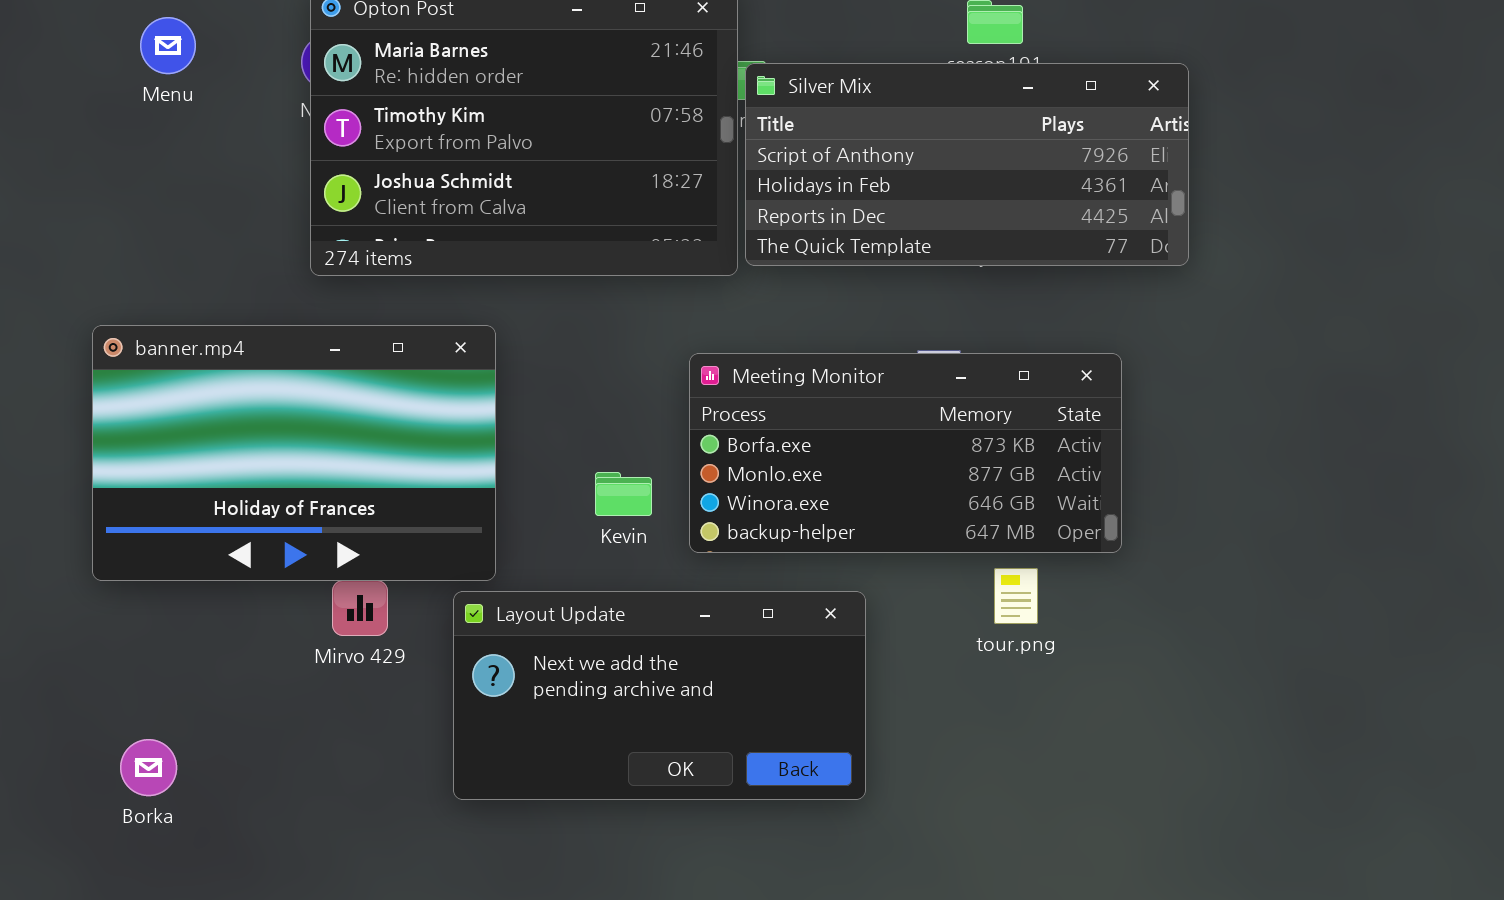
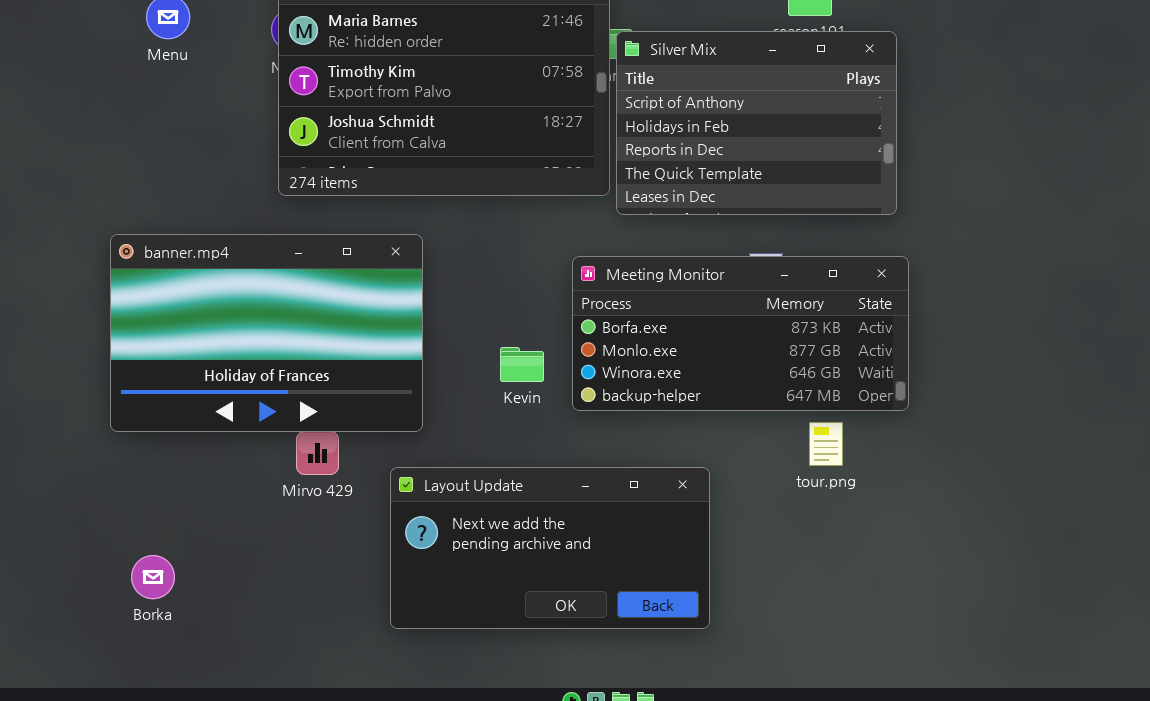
Silver Mix: [745,63,1189,266] -> [616,31,897,215], resized
Layout Update: [453,591,866,800] -> [390,467,710,629], moved

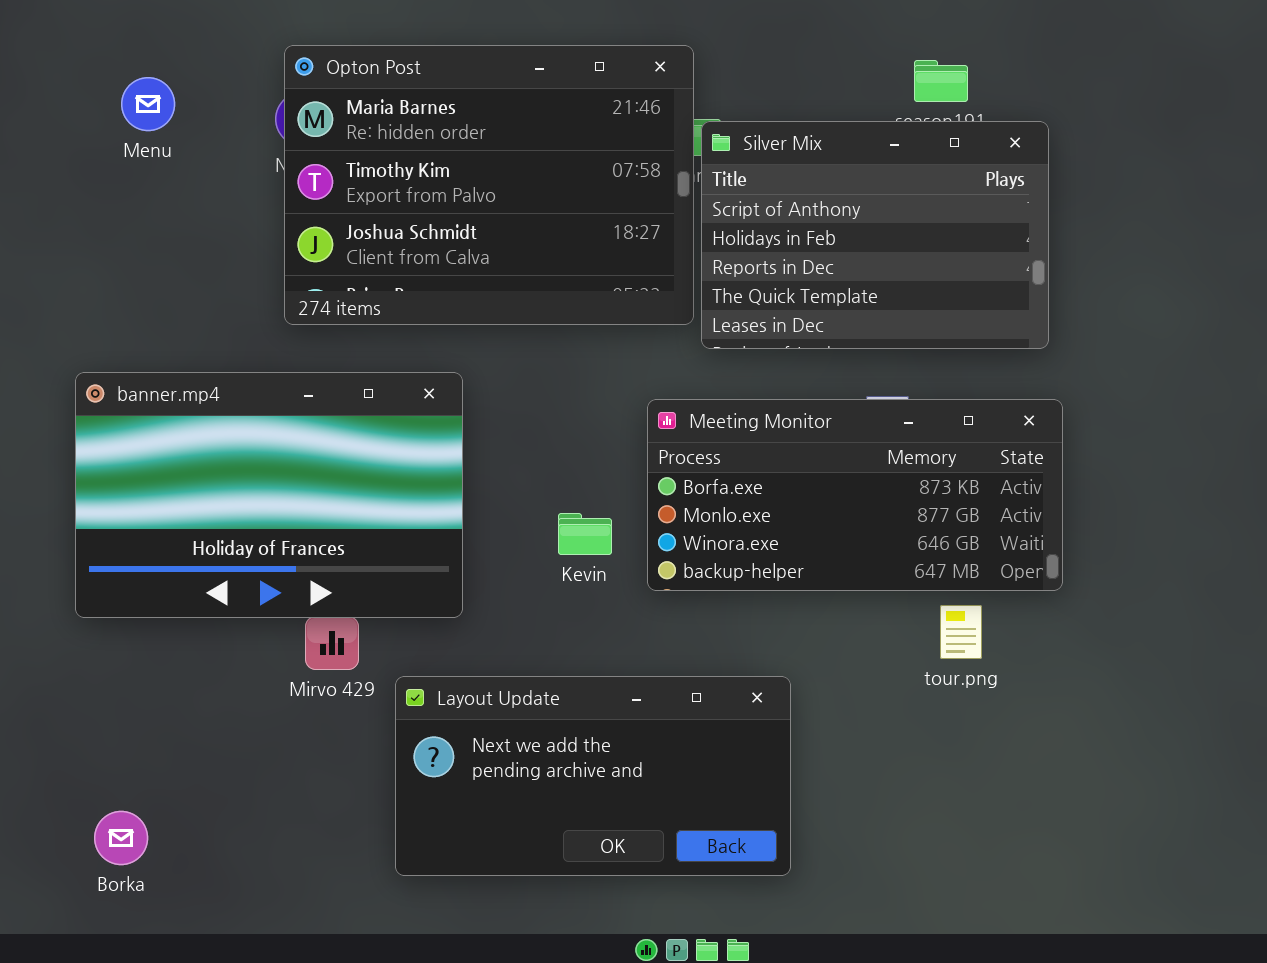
Layout Update: [390,467,710,629] -> [395,676,791,876], moved
Borka: [131,555,175,599] -> [94,811,148,865], moved

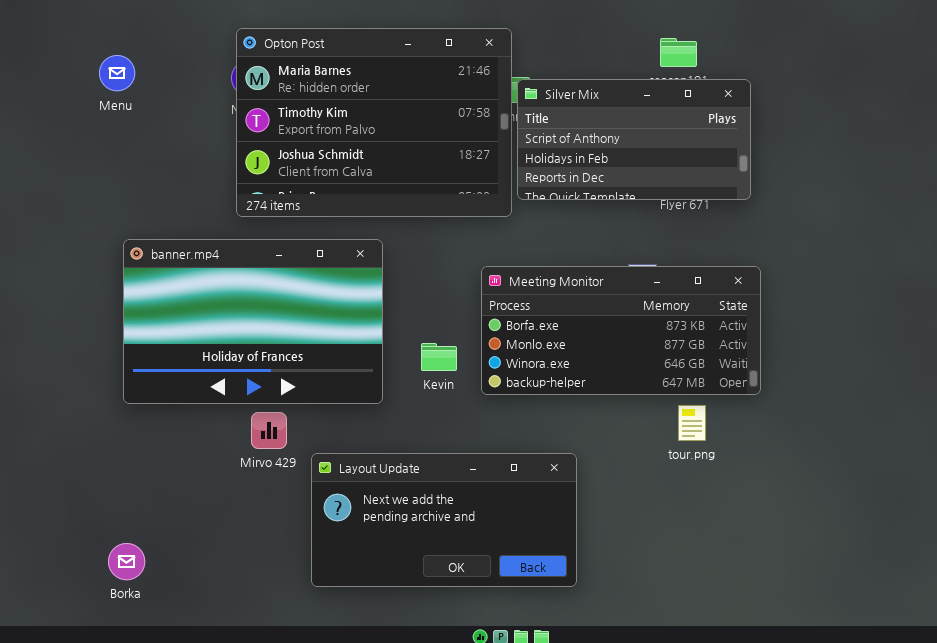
Menu: [121,77,175,131] -> [99,55,135,91], moved
Silver Mix: [701,121,1049,349] -> [517,79,751,200], resized
banner.mp4: [75,372,463,618] -> [123,239,383,404], moved

